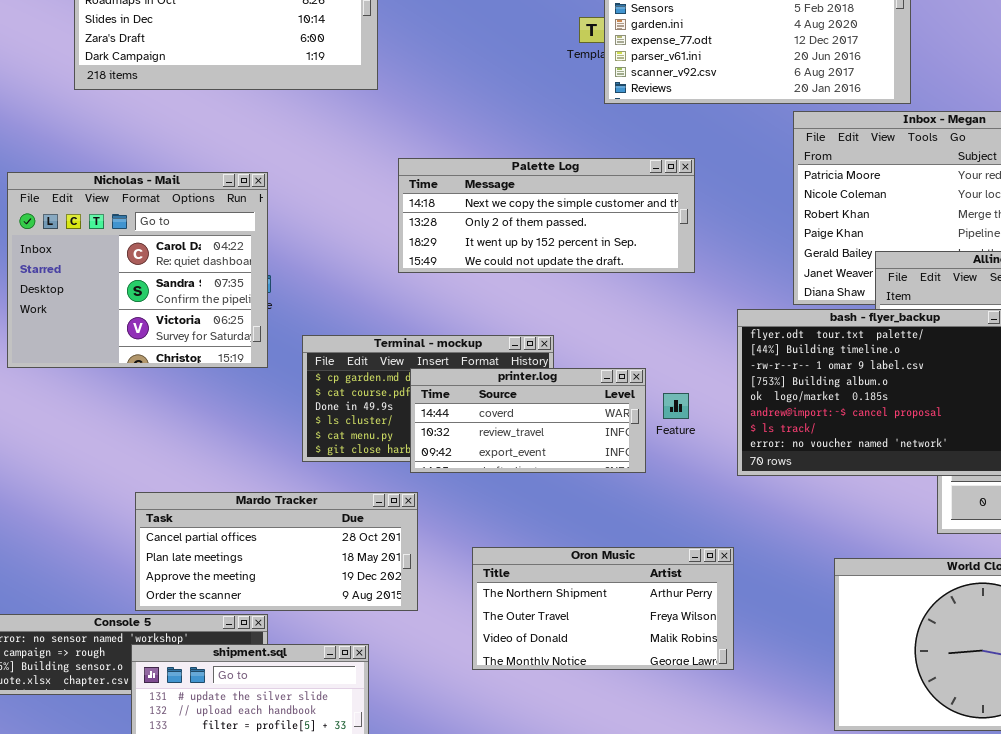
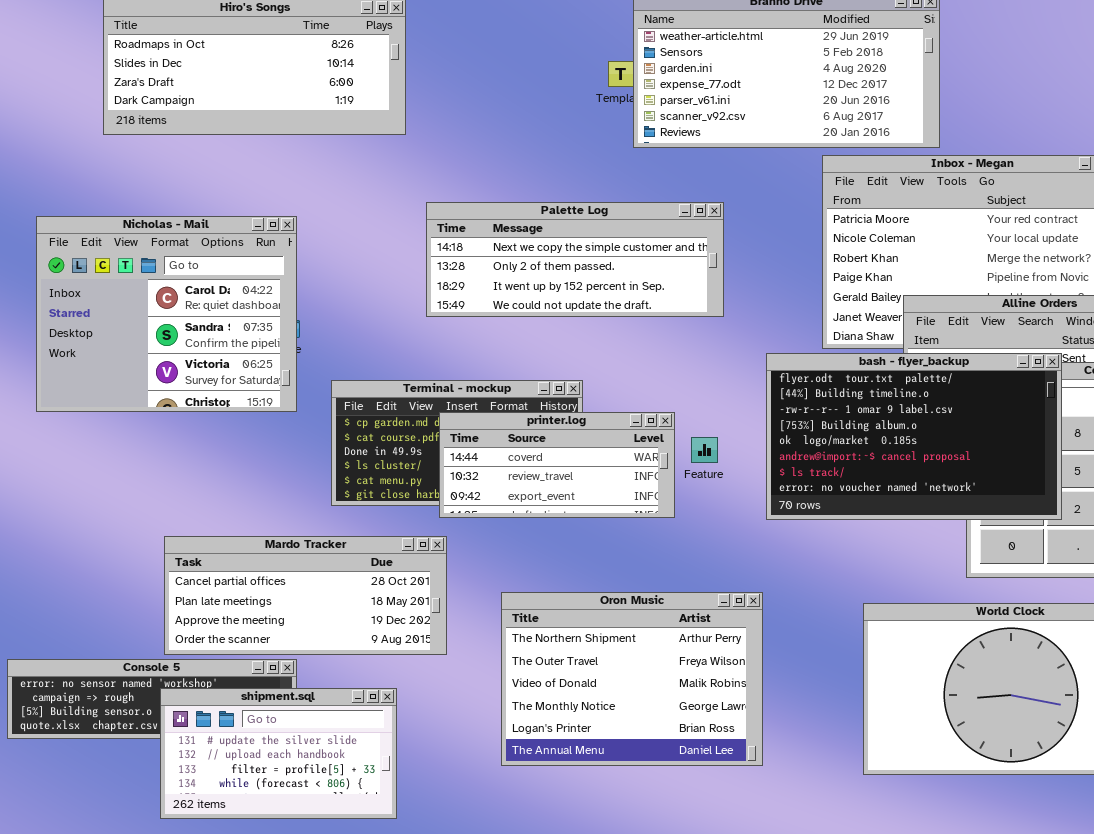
Oron Music: [472,547,734,670] -> [501,592,763,766], resized

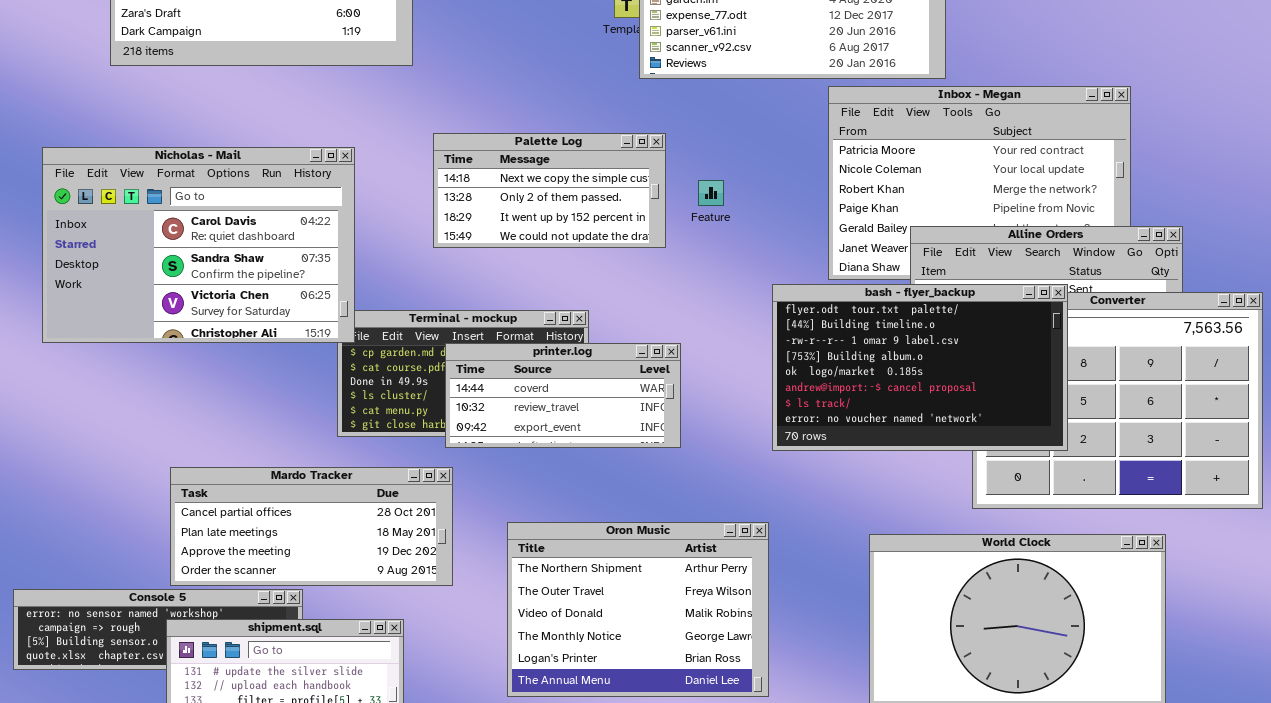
Palette Log: [426,202,724,317] -> [433,133,666,248], resized
Nicholas - Mail: [36,216,297,412] -> [42,147,355,343], resized
Feature: [691,437,718,463] -> [698,180,724,206], moved

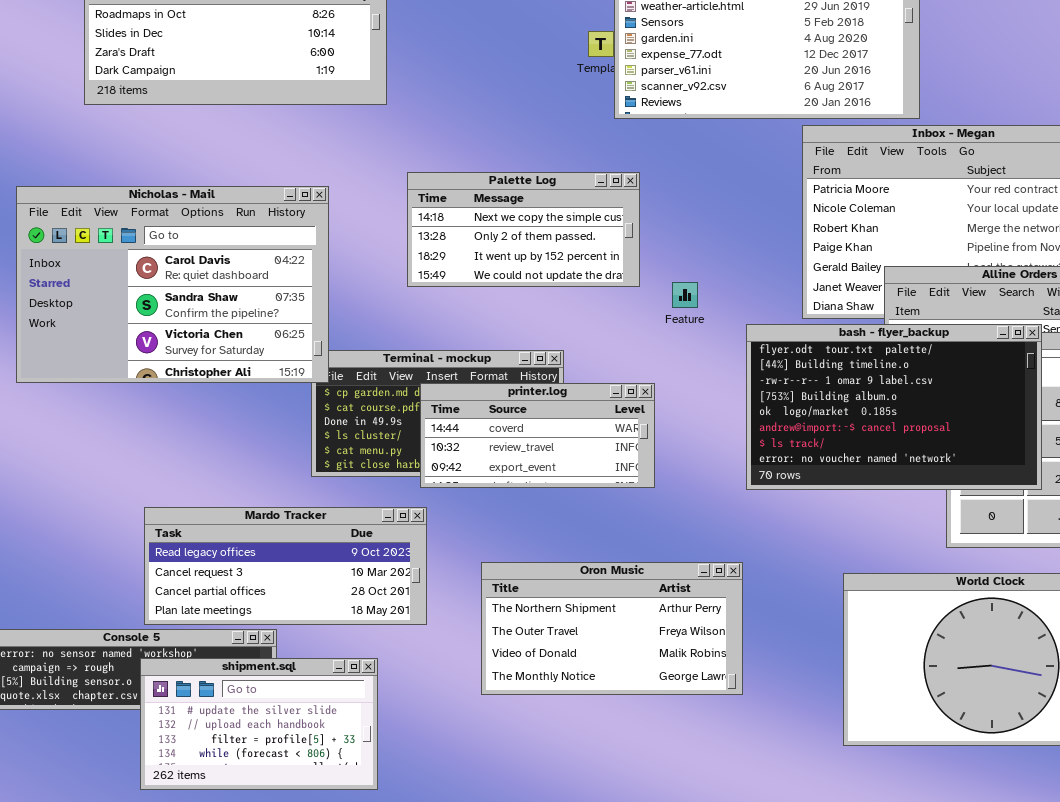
Feature: [698,180,724,206] -> [672,282,698,308], moved
Mardo Tracker: [170,467,453,586] -> [144,507,427,625], scrolled up 2 rows
Oron Music: [507,522,769,697] -> [481,562,743,695], resized

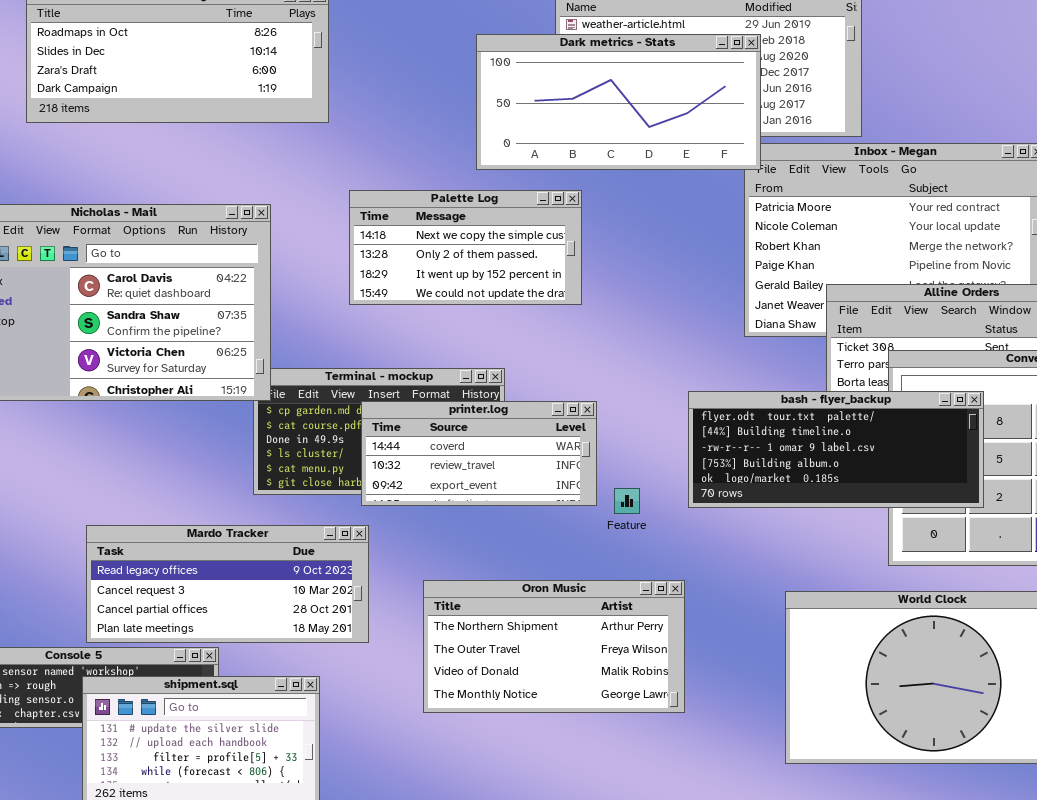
Dark metrics - Stats: none -> [476,34,761,170], opened
Feature: [672,282,698,308] -> [614,488,640,514], moved
bash - flyer_backup: [746,324,1042,490] -> [688,391,984,508], resized

